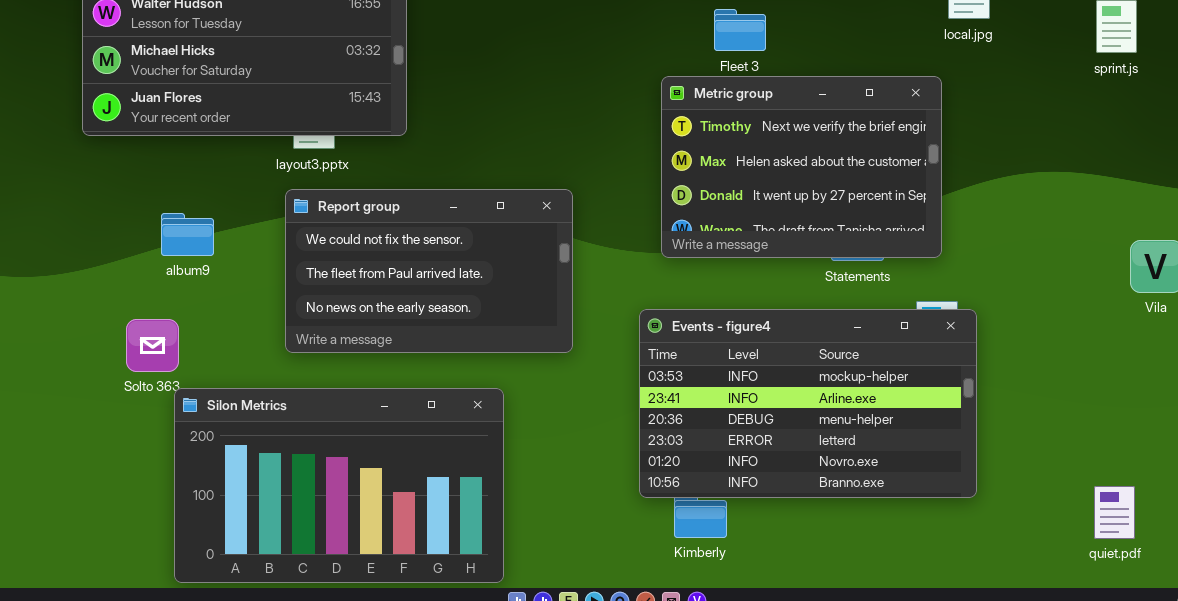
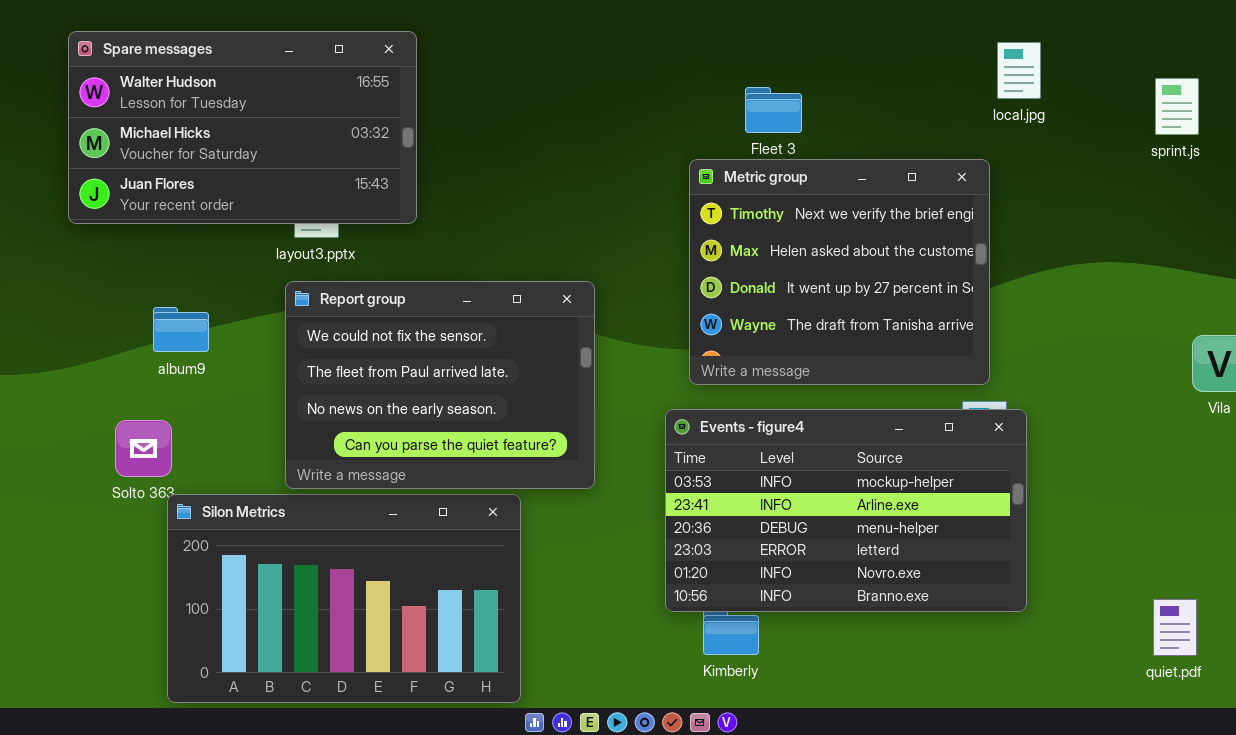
Metric group: [661,76,942,258] -> [689,159,990,385], resized
Report group: [285,189,573,353] -> [285,281,595,489], resized

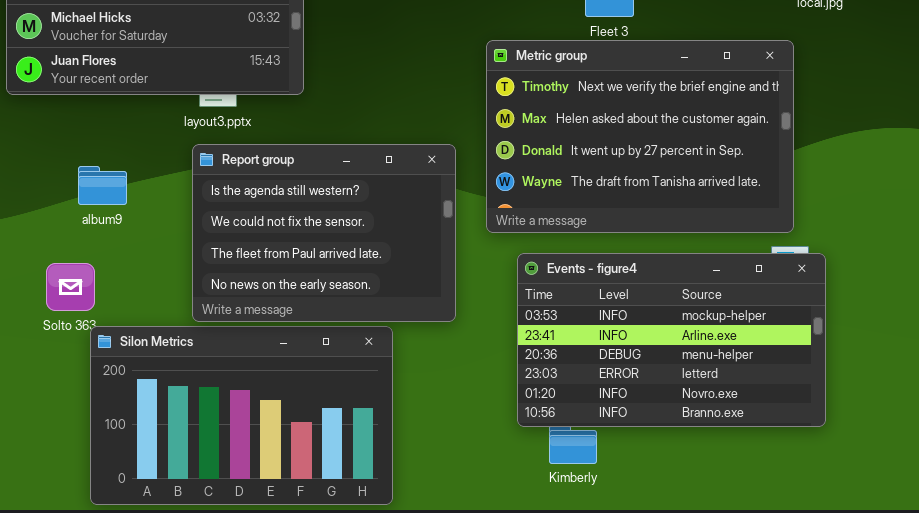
Metric group: [689,159,990,385] -> [486,40,794,233], resized
Report group: [285,281,595,489] -> [192,144,456,322], scrolled up 1 row

